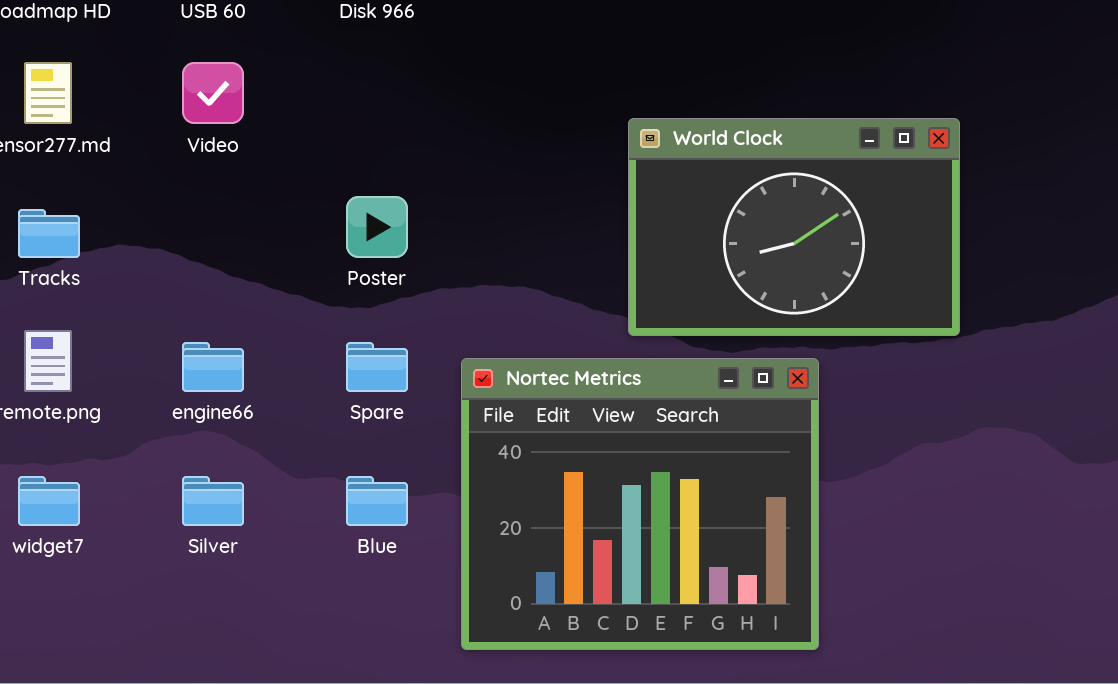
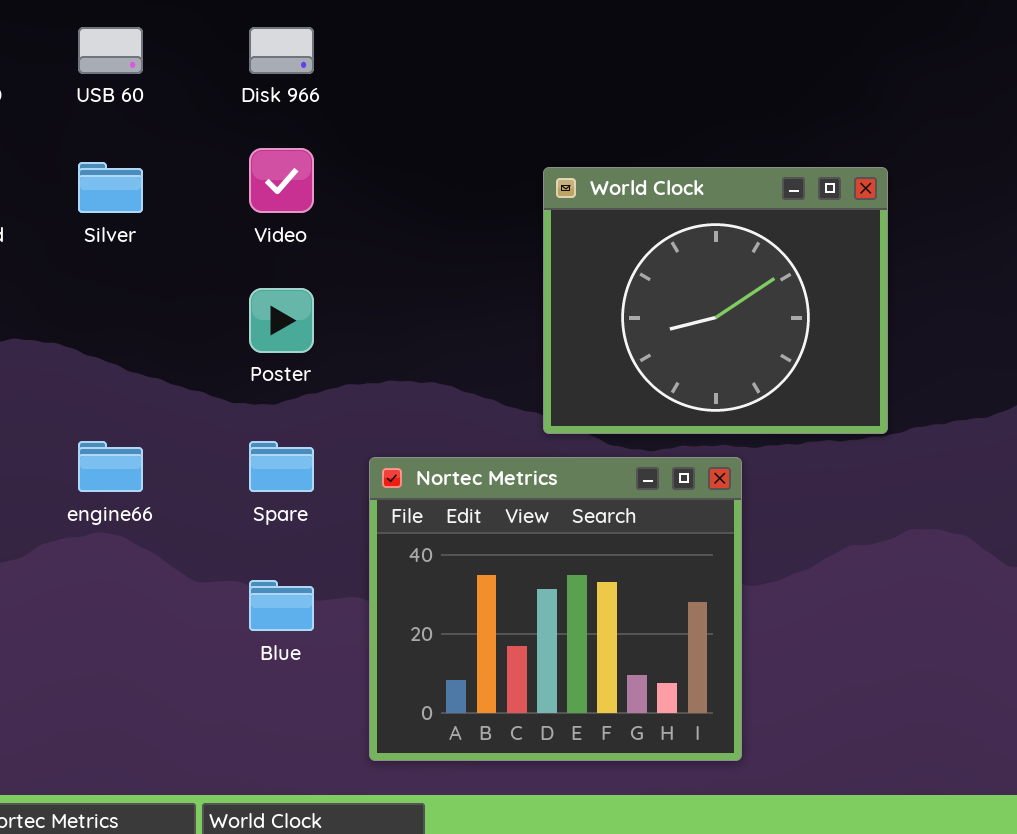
Video: [182,62,244,124] -> [249,148,314,213], moved
World Clock: [628,118,960,336] -> [543,167,888,434], resized
Silver: [182,476,244,526] -> [78,162,143,213], moved

